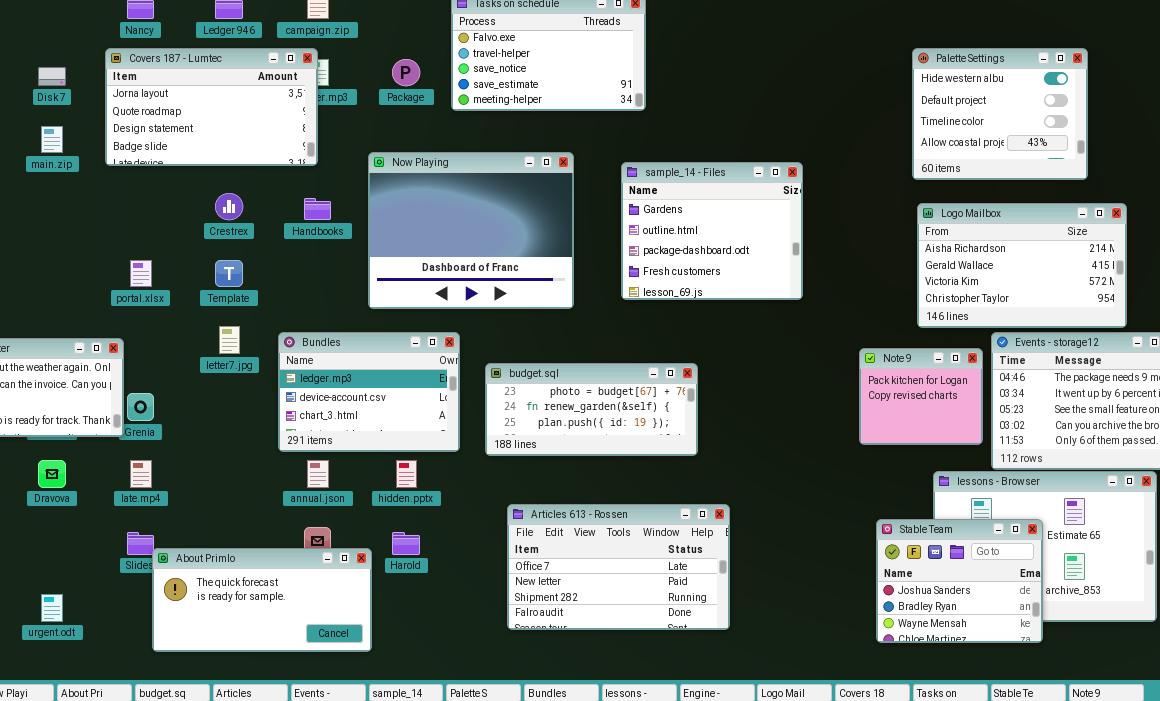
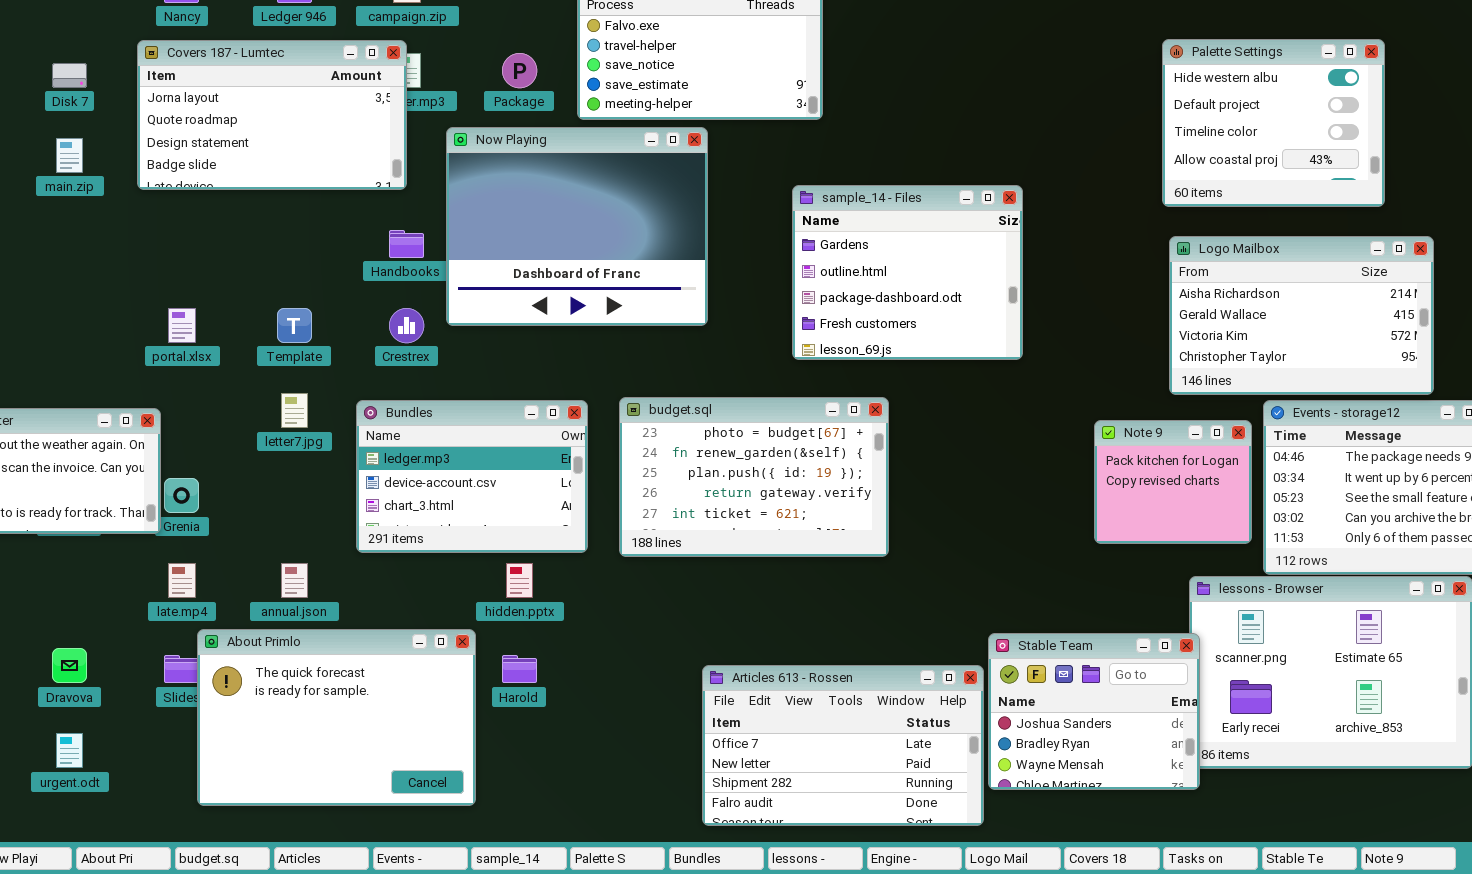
Now Playing: [368,152,574,309] -> [446,127,708,326], moved
Crestrex: [215,193,243,220] -> [389,308,424,343], moved
budget.sql: [485,363,698,456] -> [619,397,889,557], resized
Dravova: [38,460,66,488] -> [52,648,87,683], moved
annual.json: [307,460,329,488] -> [281,563,308,598], moved
Articles 613 - Rossen: [507,504,730,630] -> [702,665,984,826], moved
Stable Team: [876,519,1043,643] -> [988,633,1200,790], moved
About Primlo: [152,548,372,652] -> [197,629,476,806], resized

